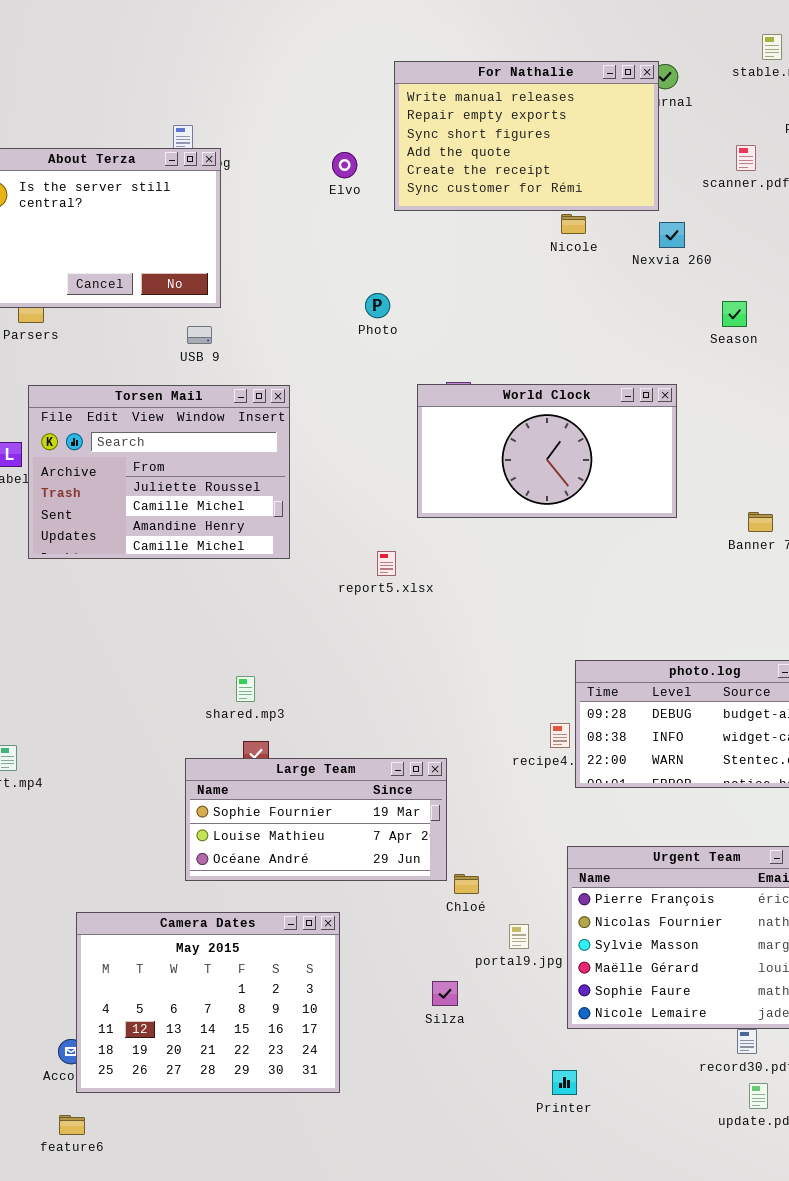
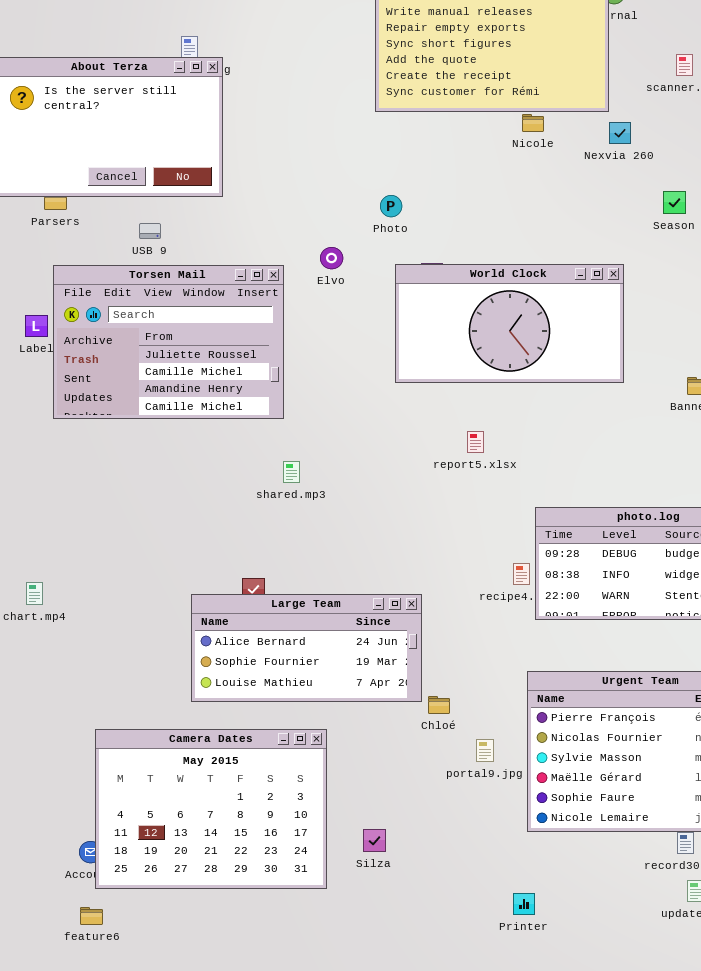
Elvo: [332,152,357,178] -> [320,247,343,269], moved
Photo: [365,293,390,318] -> [380,195,402,217], moved
USB 9: [187,326,212,344] -> [139,223,161,239], moved
report5.xlsx: [377,551,396,576] -> [467,431,484,453], moved
shared.mp3: [236,676,255,702] -> [283,461,300,483], moved
Large Team: [185,758,447,881] -> [191,594,422,702], scrolled up 1 row
Silza: [432,981,458,1006] -> [363,829,386,852], moved
Printer: [552,1070,577,1095] -> [513,893,535,915], moved

